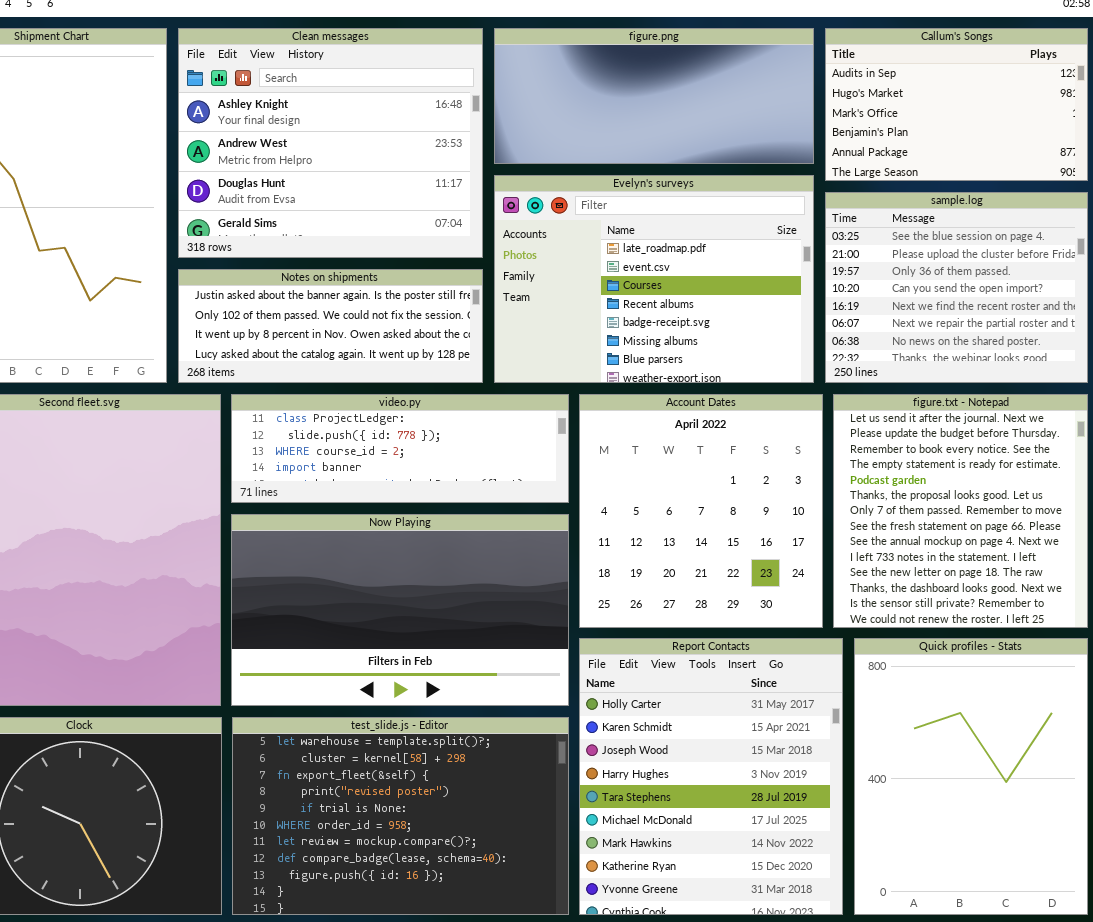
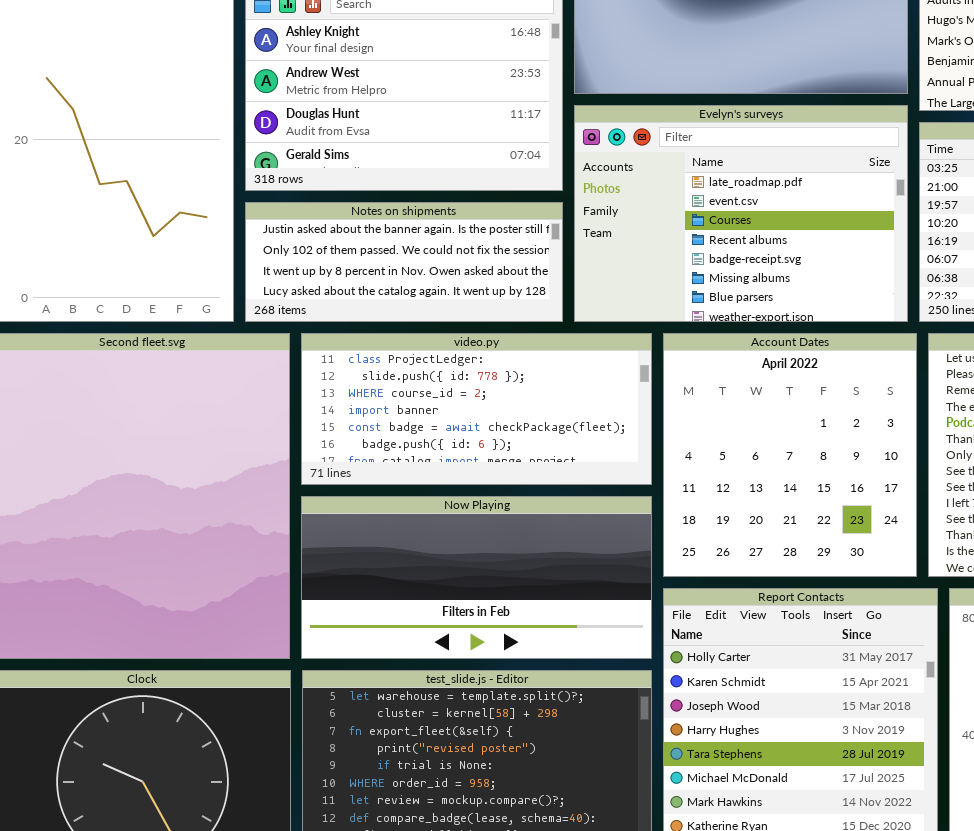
video.py: [231,394,569,503] -> [301,333,652,485], resized
Now Playing: [231,514,569,706] -> [301,496,652,659], resized

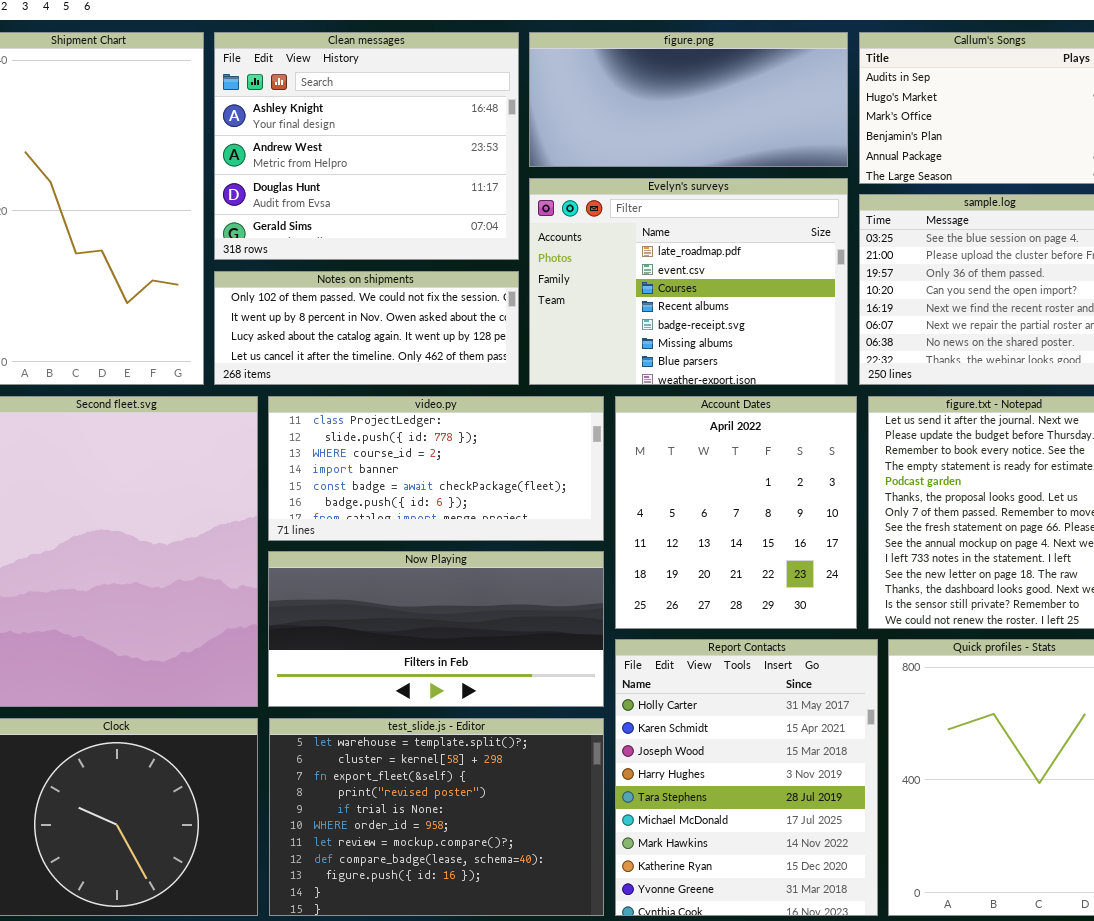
Notes on shipments: [245,202,563,322] -> [214,271,519,385], scrolled down 1 row

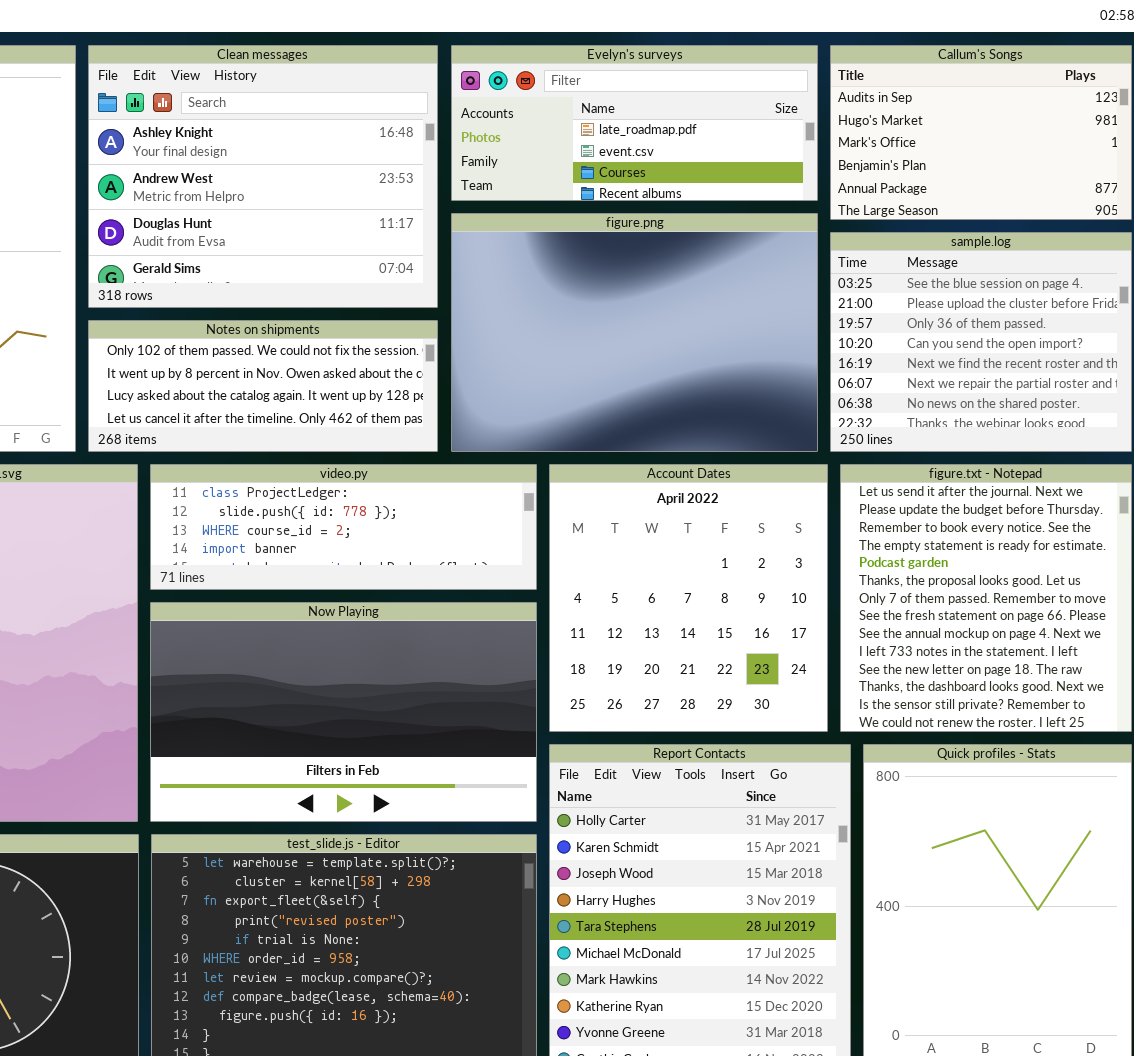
figure.png: [529,32,848,167] -> [451,213,818,452], moved, resized
Evelyn's surveys: [529,178,848,385] -> [451,45,818,201], moved, resized
video.py: [268,396,604,541] -> [150,464,537,590], resized
Now Playing: [268,551,604,707] -> [150,602,537,822], resized

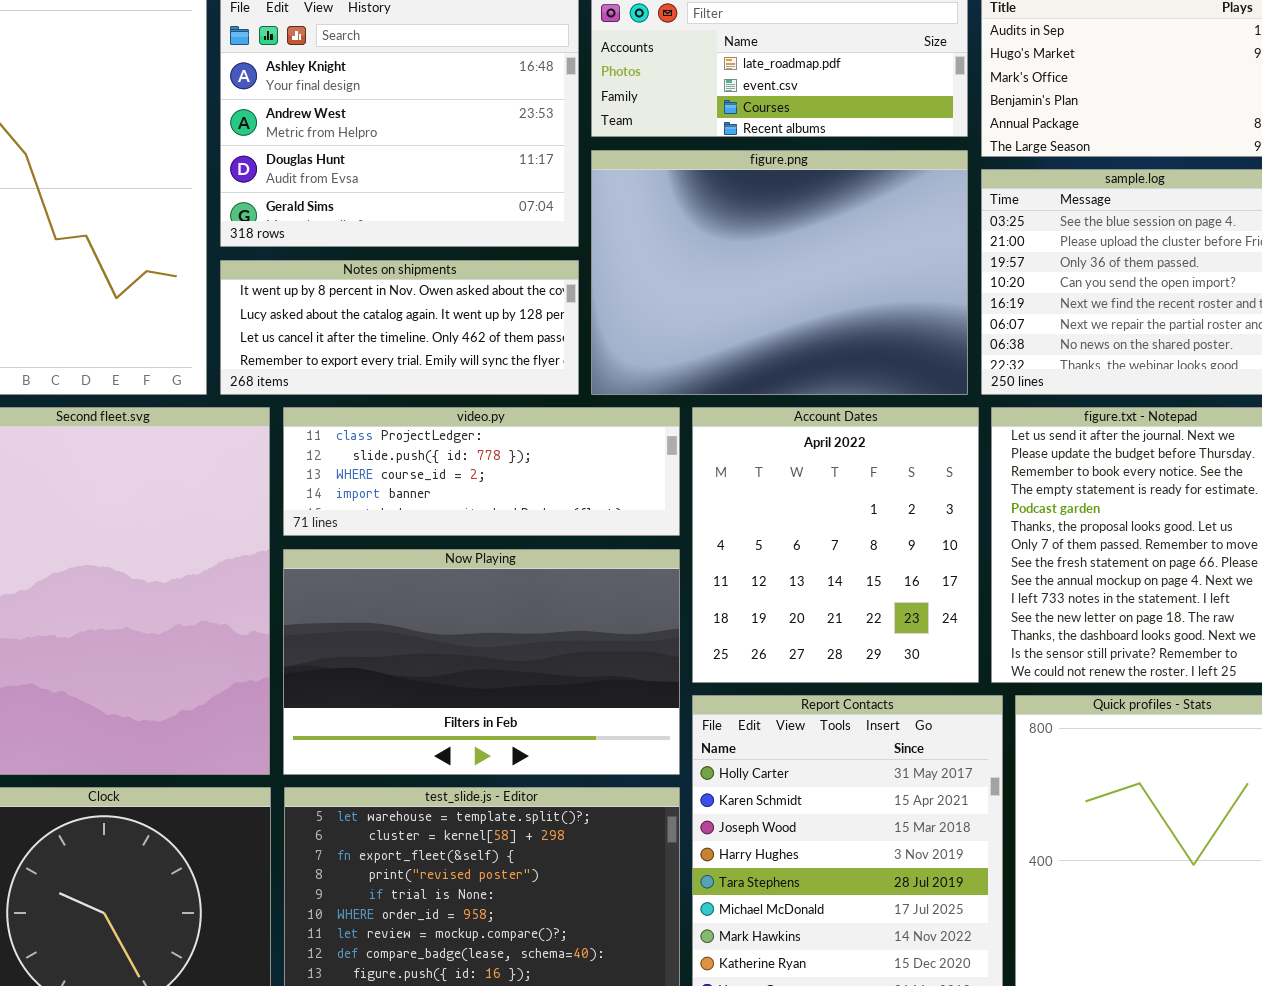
Notes on shipments: [88,320,438,452] -> [220,260,579,395], scrolled down 1 row

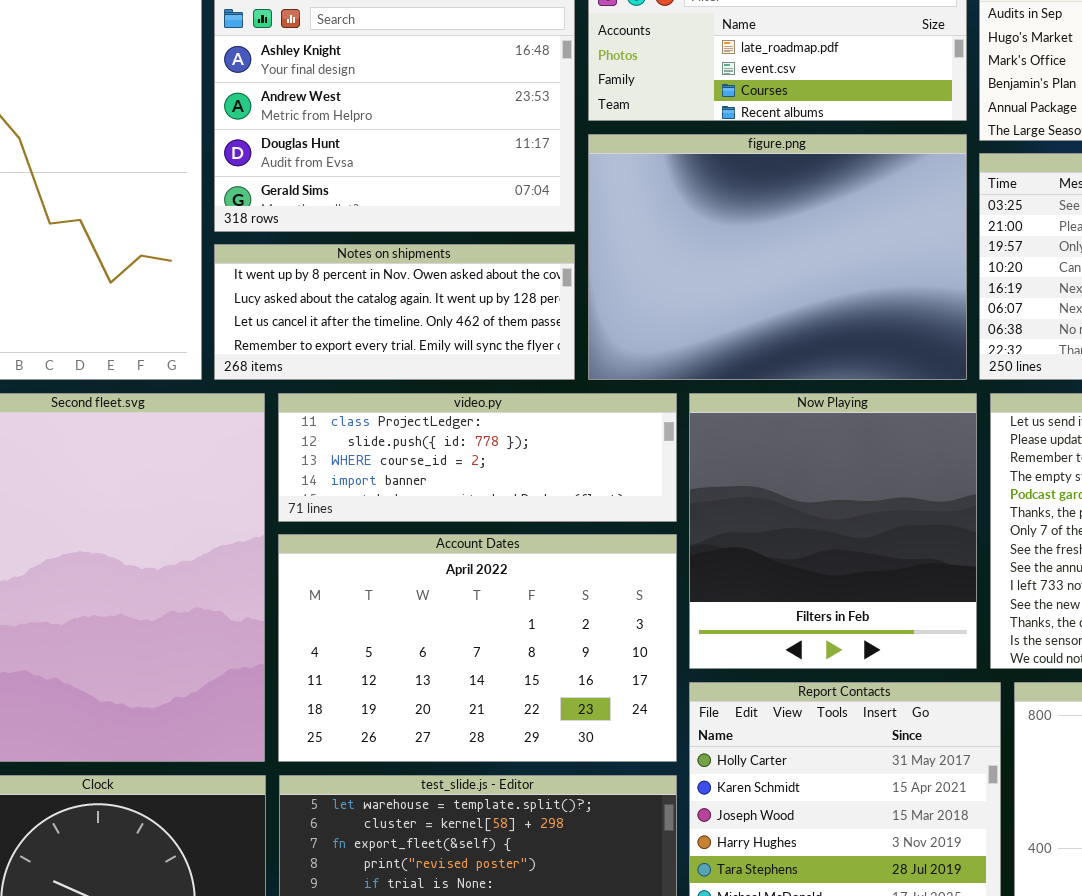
Account Dates: [692,407,979,683] -> [278,534,677,762], moved, resized
Now Playing: [283,549,680,775] -> [689,393,977,669], moved, resized

